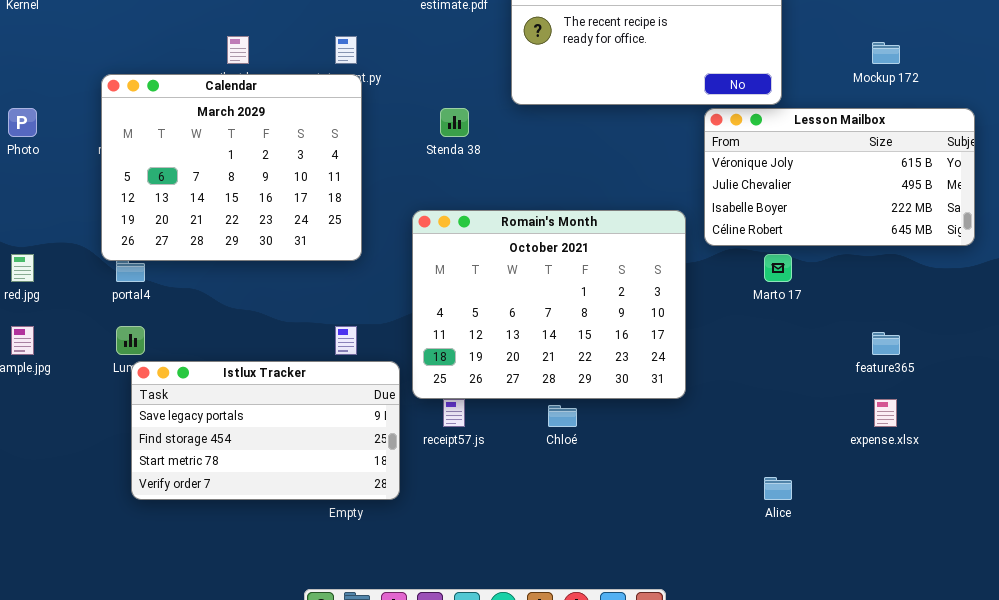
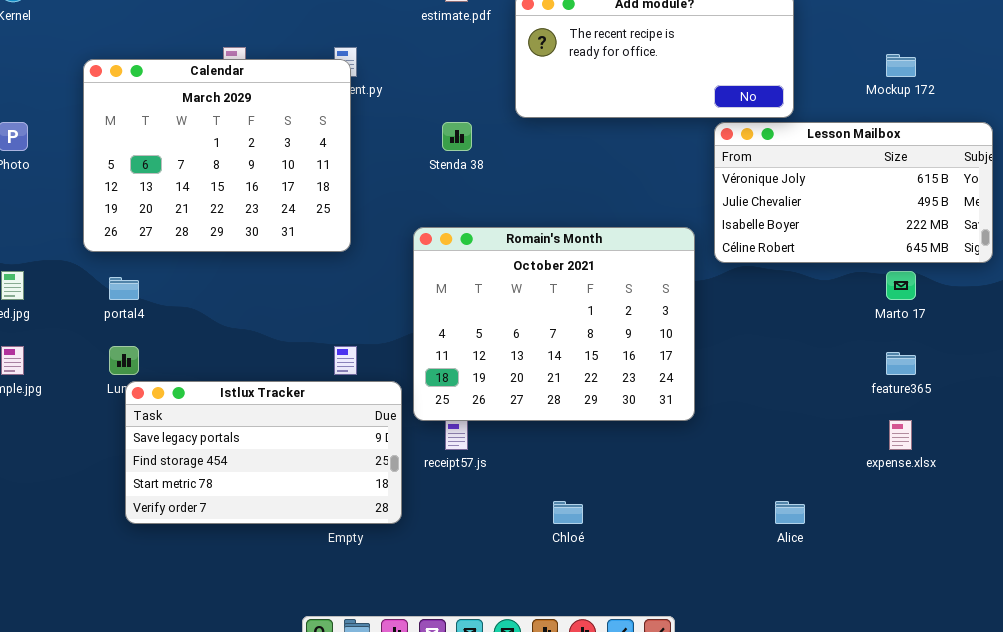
Calendar: [101,74,362,261] -> [83,59,351,252], moved
Marto 17: [764,254,792,282] -> [886,271,916,300], moved
Chloé: [548,405,577,427] -> [553,501,583,524], moved

